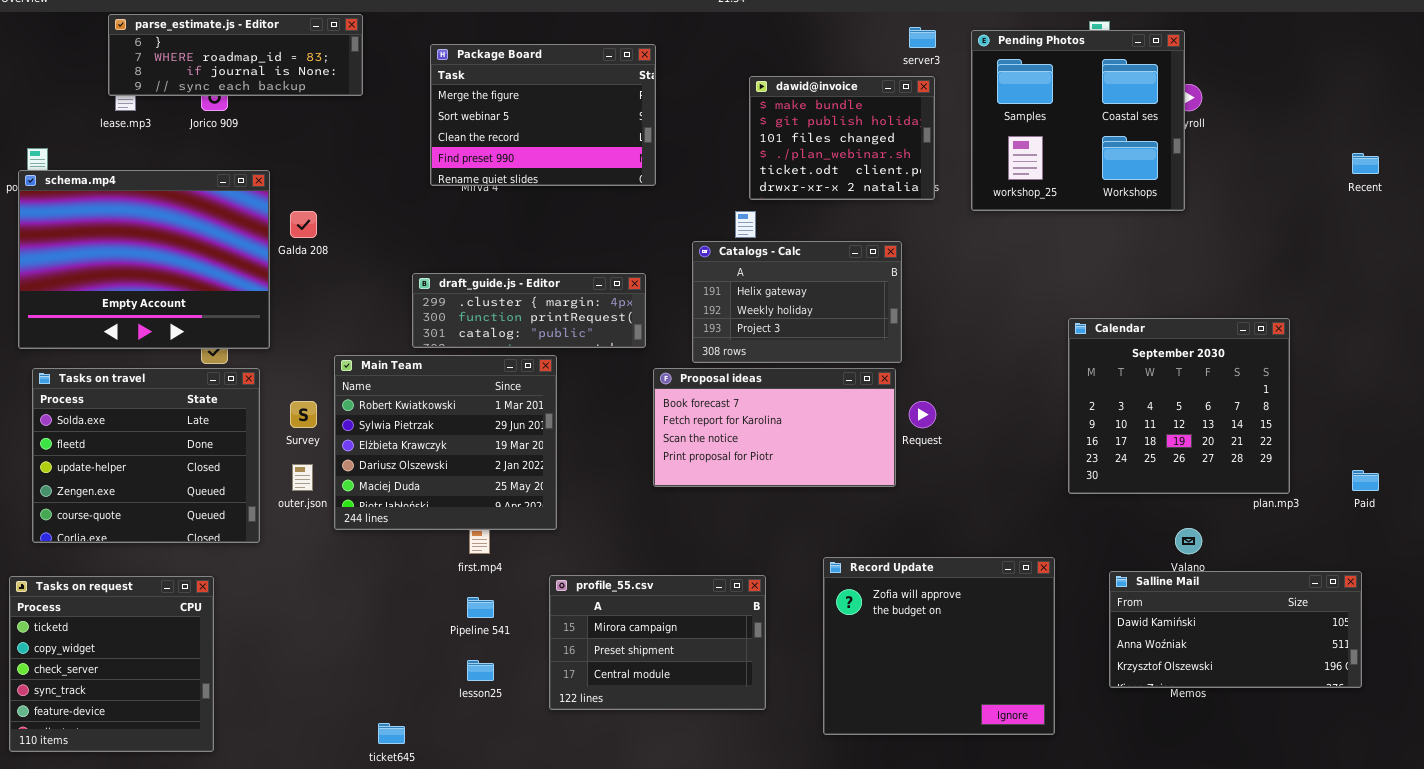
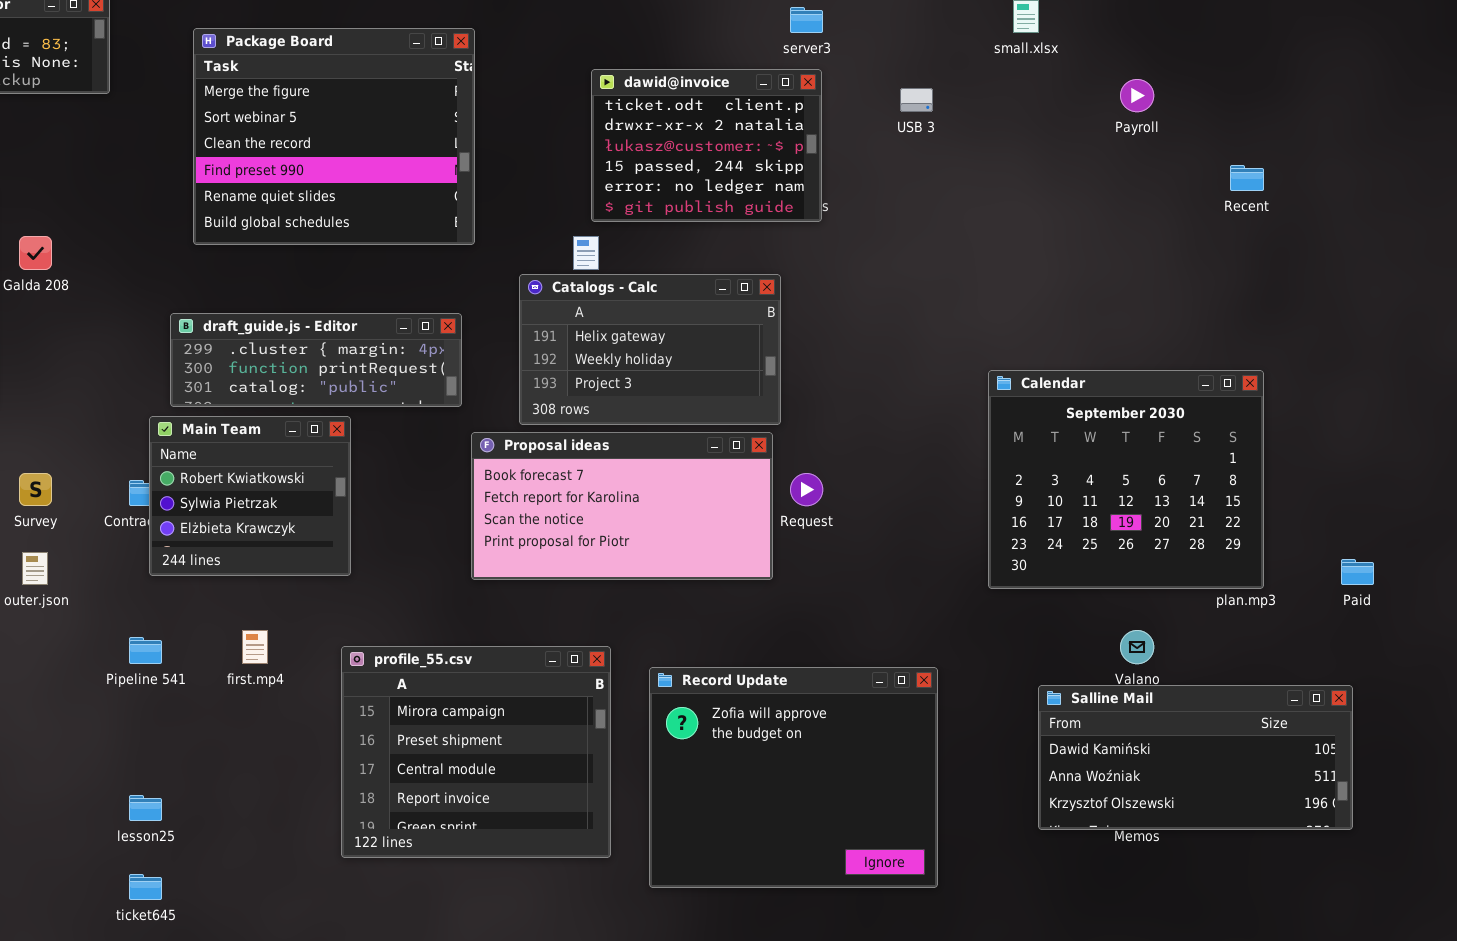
Pending Photos: [971,30,1185,211] -> none, closed
Package Board: [430,44,656,186] -> [193,28,475,245], resized
dawid@invoice: [749,76,935,200] -> [591,69,822,222], scrolled down 4 rows
Recent: [1352,153,1379,174] -> [1230,165,1264,191], moved
Main Team: [334,355,557,530] -> [149,416,351,576], resized
Record Update: [823,557,1055,735] -> [649,667,938,888], moved
profile_55.csv: [549,575,766,710] -> [341,646,611,858], resized
Pipeline 541: [467,597,494,618] -> [129,637,162,664], moved
lesson25: [467,660,494,681] -> [129,795,162,821], moved

